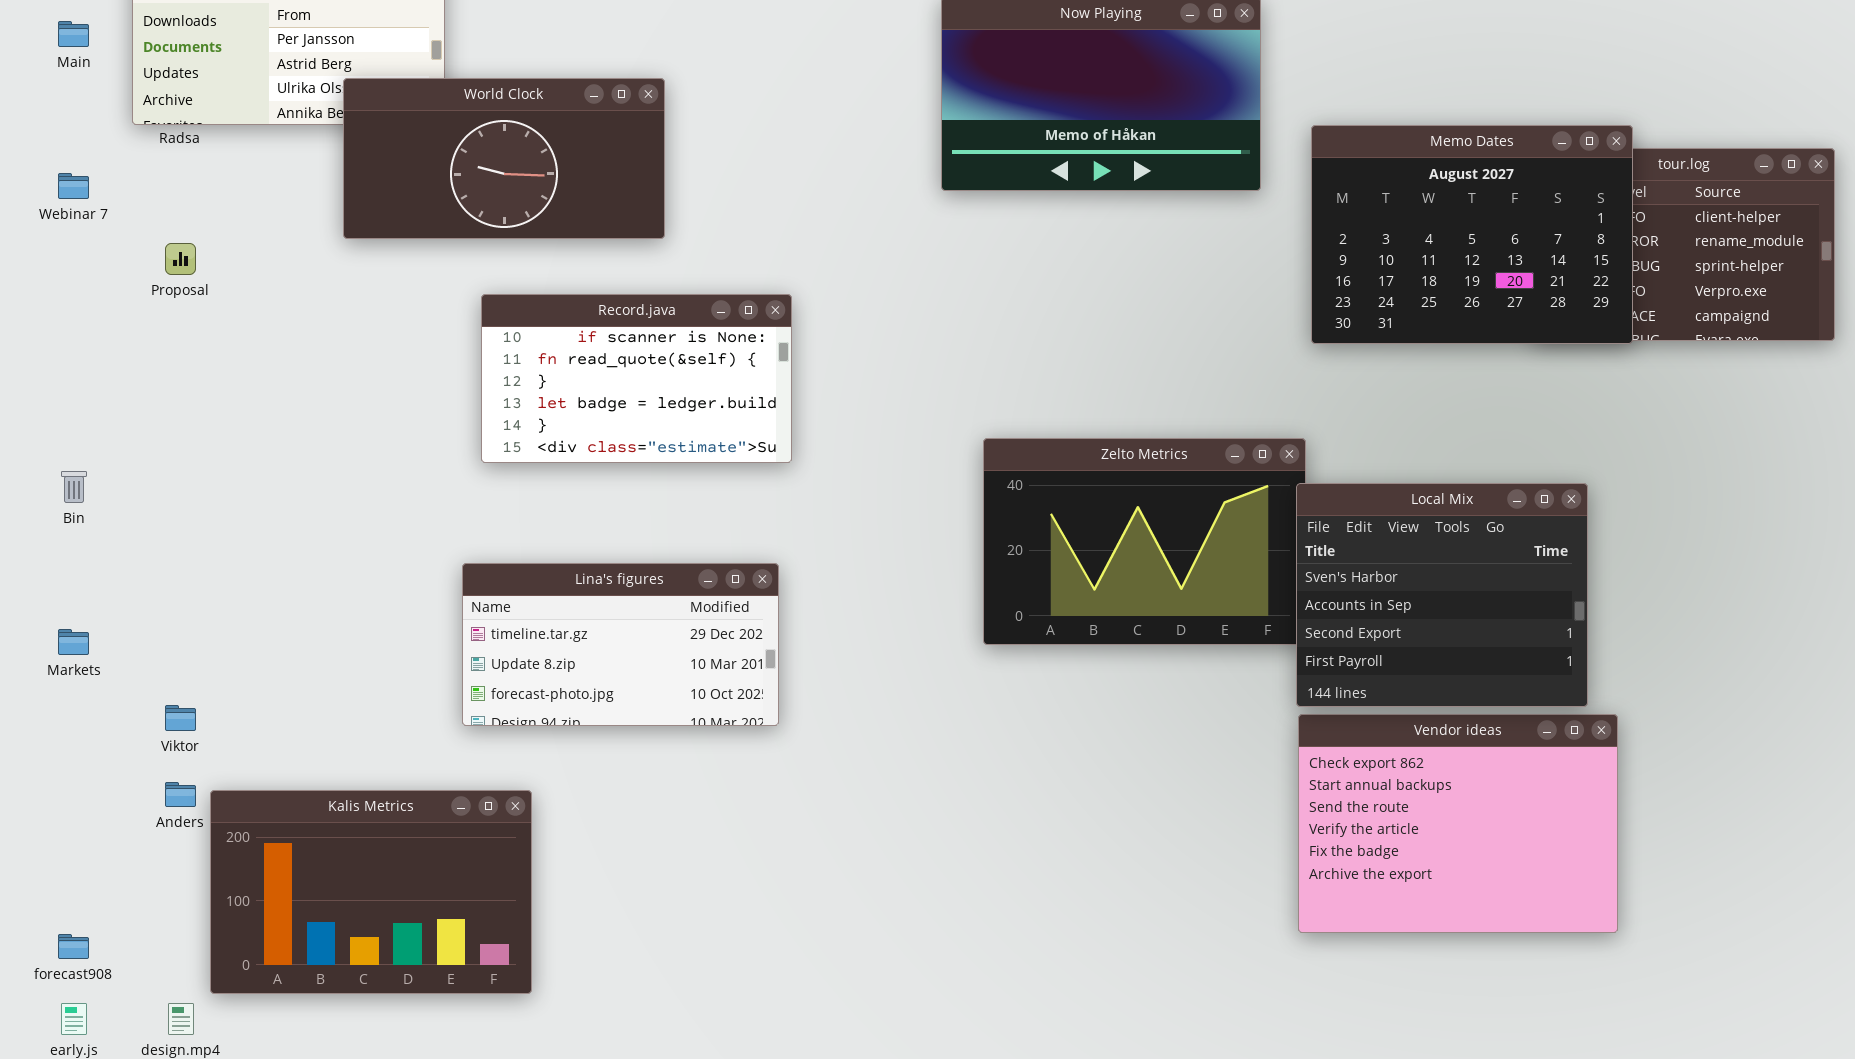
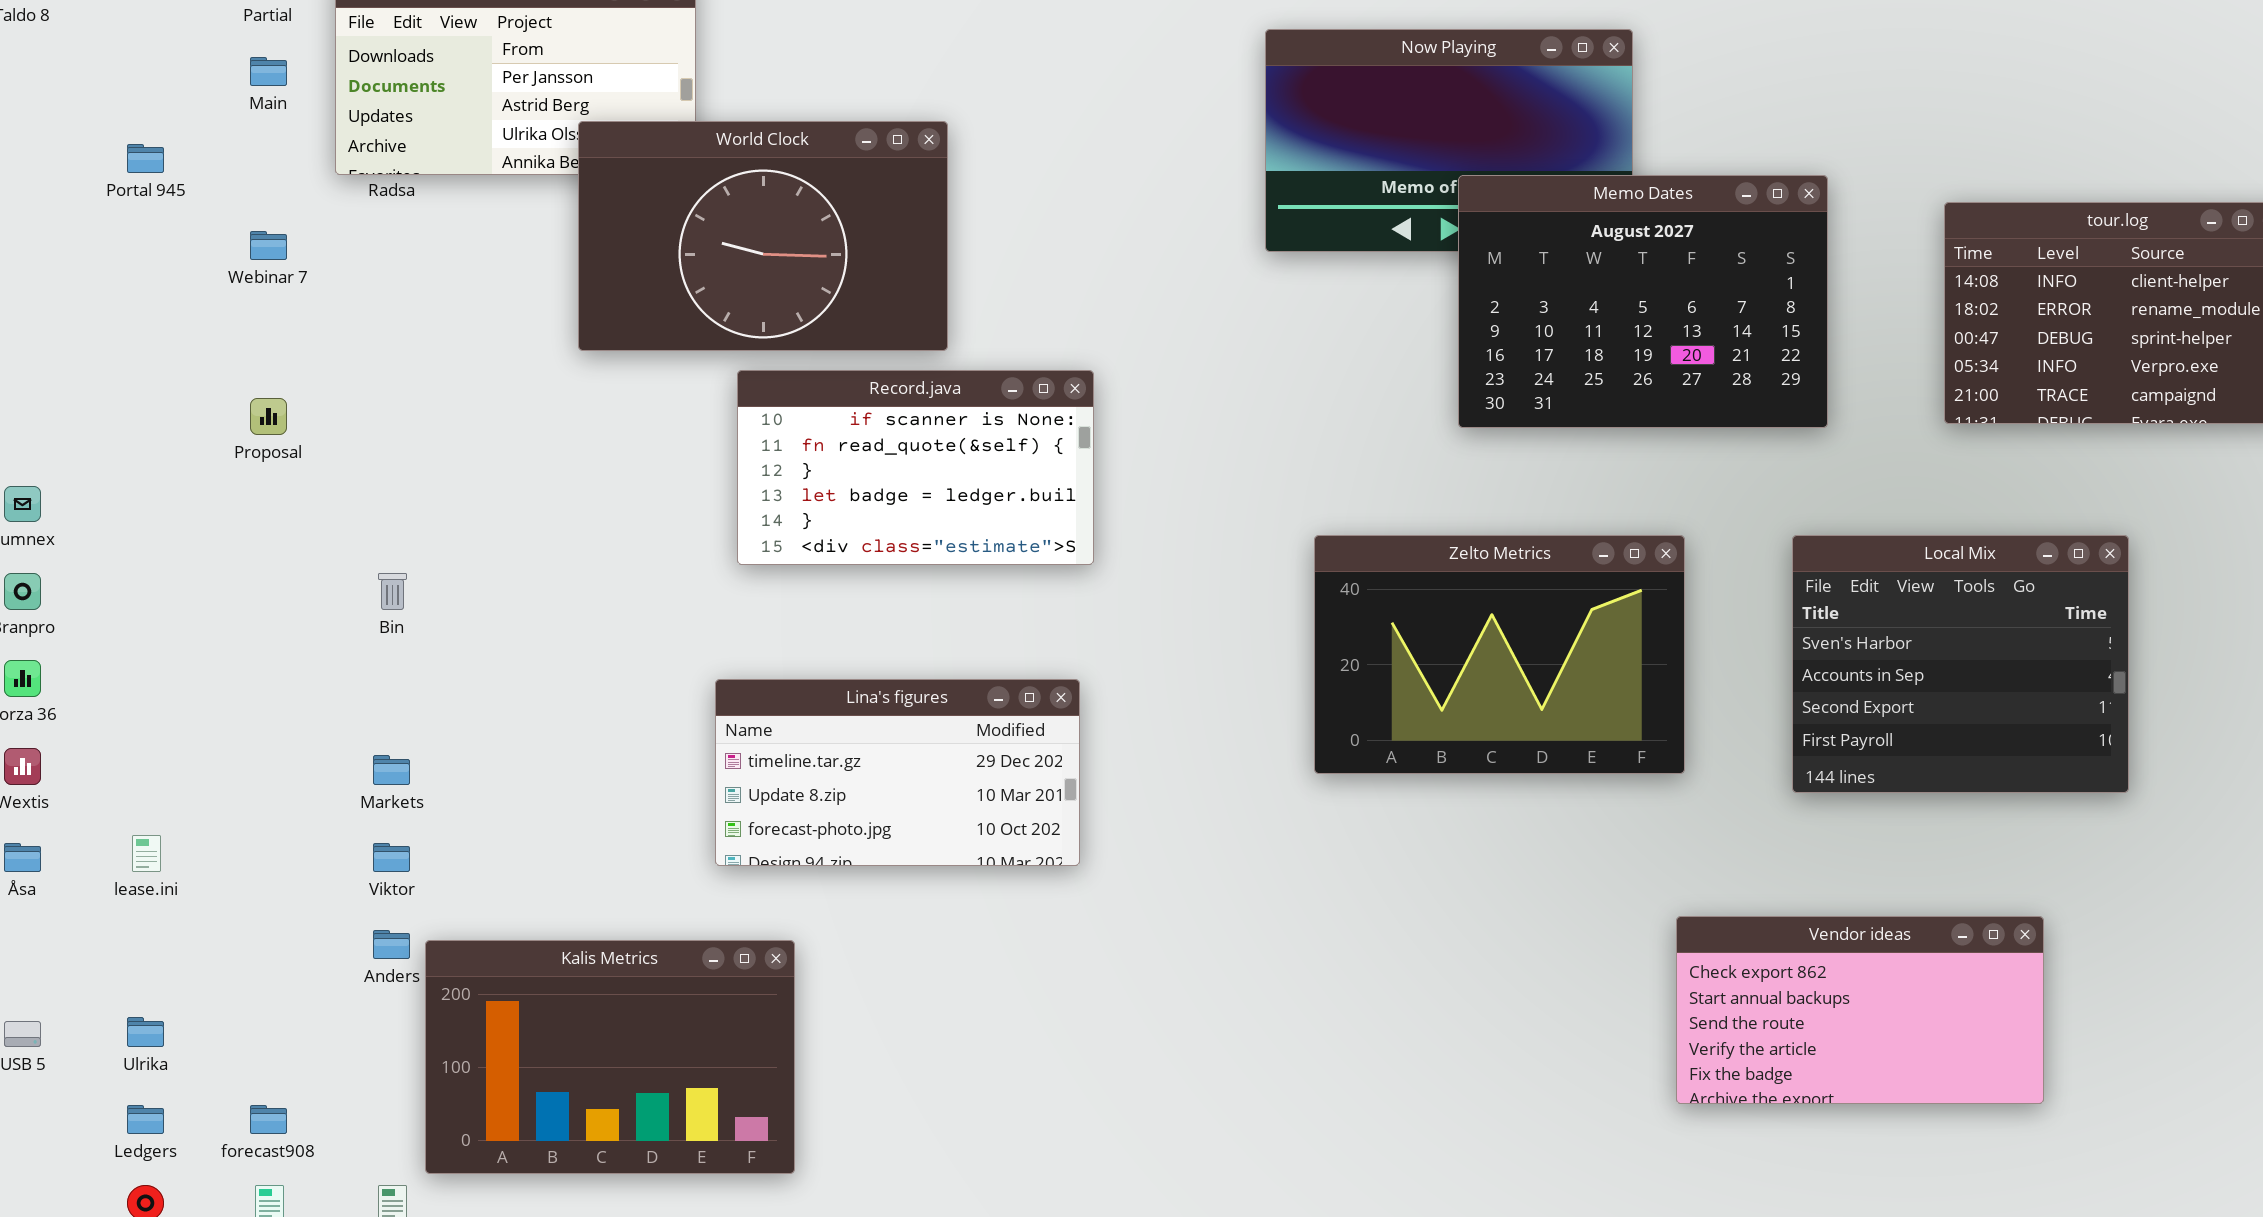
World Clock: [343,78,665,239] -> [578,121,948,351], resized
Memo Dates: [1311,125,1633,344] -> [1458,175,1828,428], moved
Proposal: [165,243,196,275] -> [250,398,287,435], moved
Bin: [61,471,87,503] -> [378,573,407,610], moved
Local Mix: [1296,483,1588,707] -> [1792,535,2129,793], moved
Markets: [58,629,89,655] -> [373,755,410,785], moved
Vendor ideas: [1298,714,1618,933] -> [1676,916,2044,1104], resized

